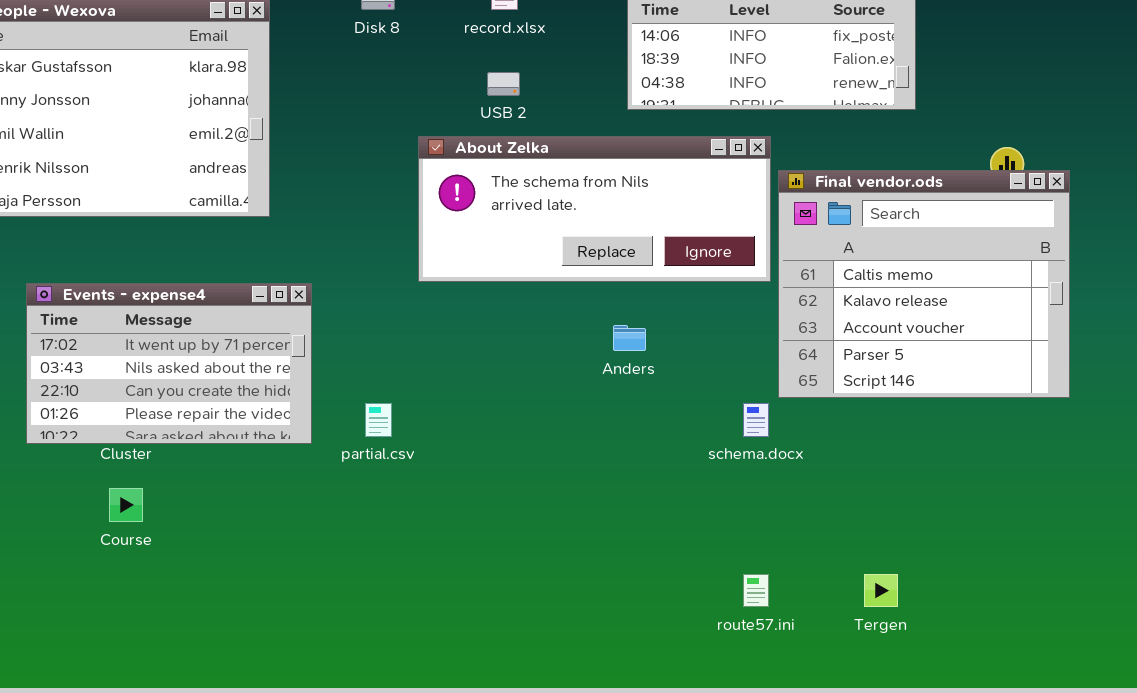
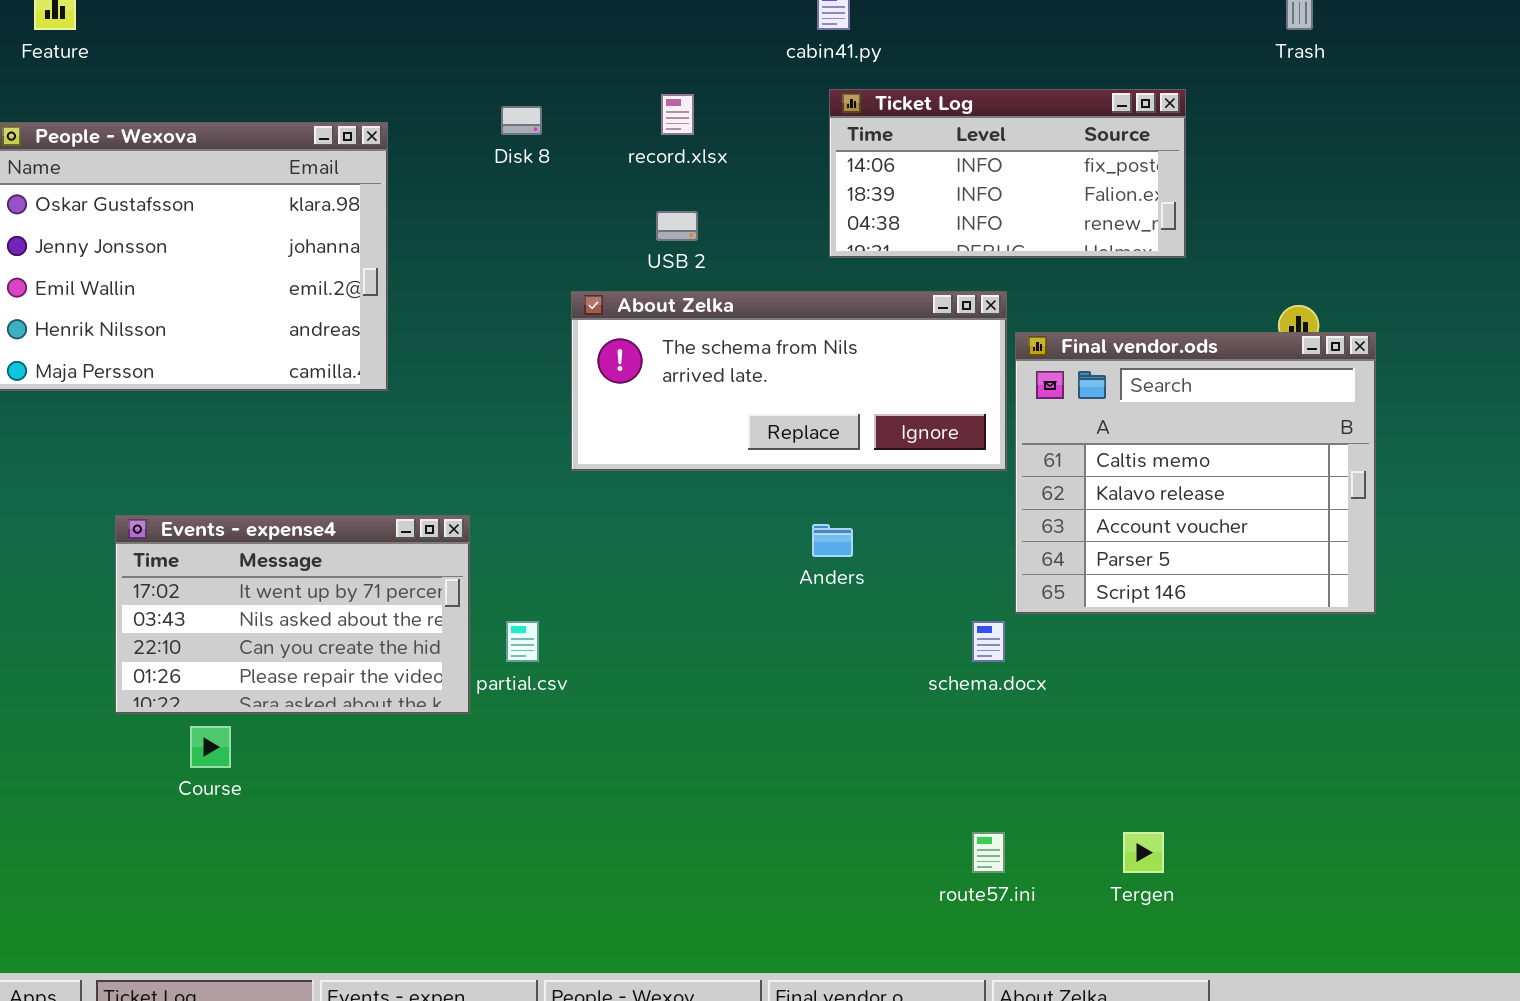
Events - expense4: [26,283,312,444] -> [115,515,470,714], moved

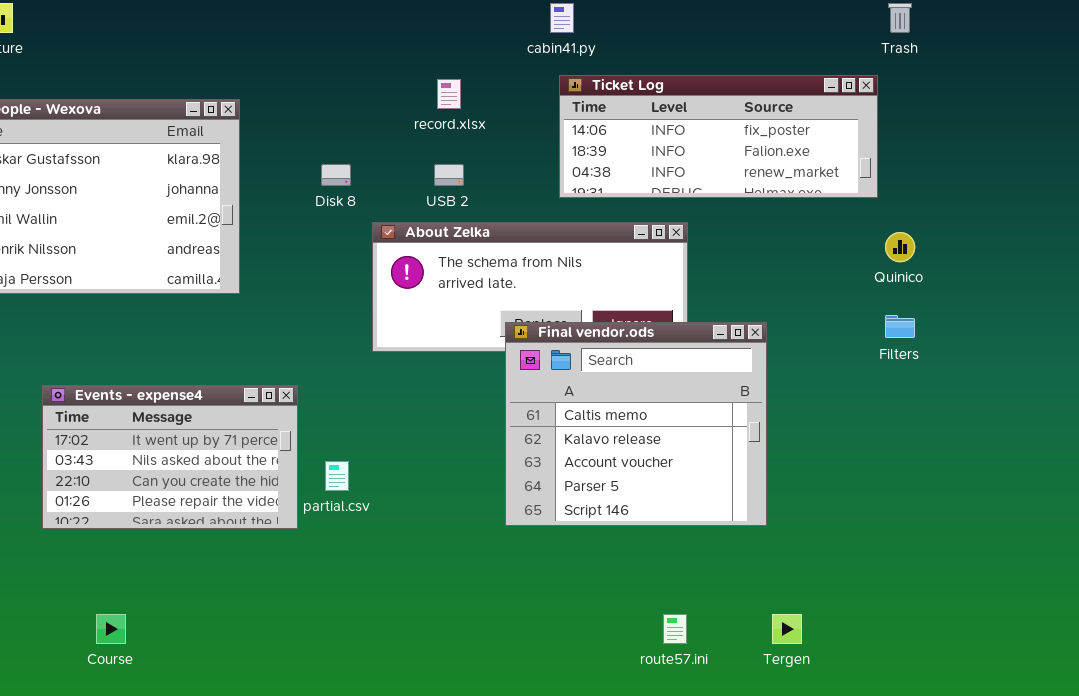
Ticket Log: [829,89,1186,258] -> [559,75,878,198], resized
Disk 8: [501,106,542,135] -> [321,164,351,186], moved
Final vendor.ods: [1015,332,1376,614] -> [505,322,767,526], moved
Course: [190,726,231,768] -> [96,614,126,644], moved

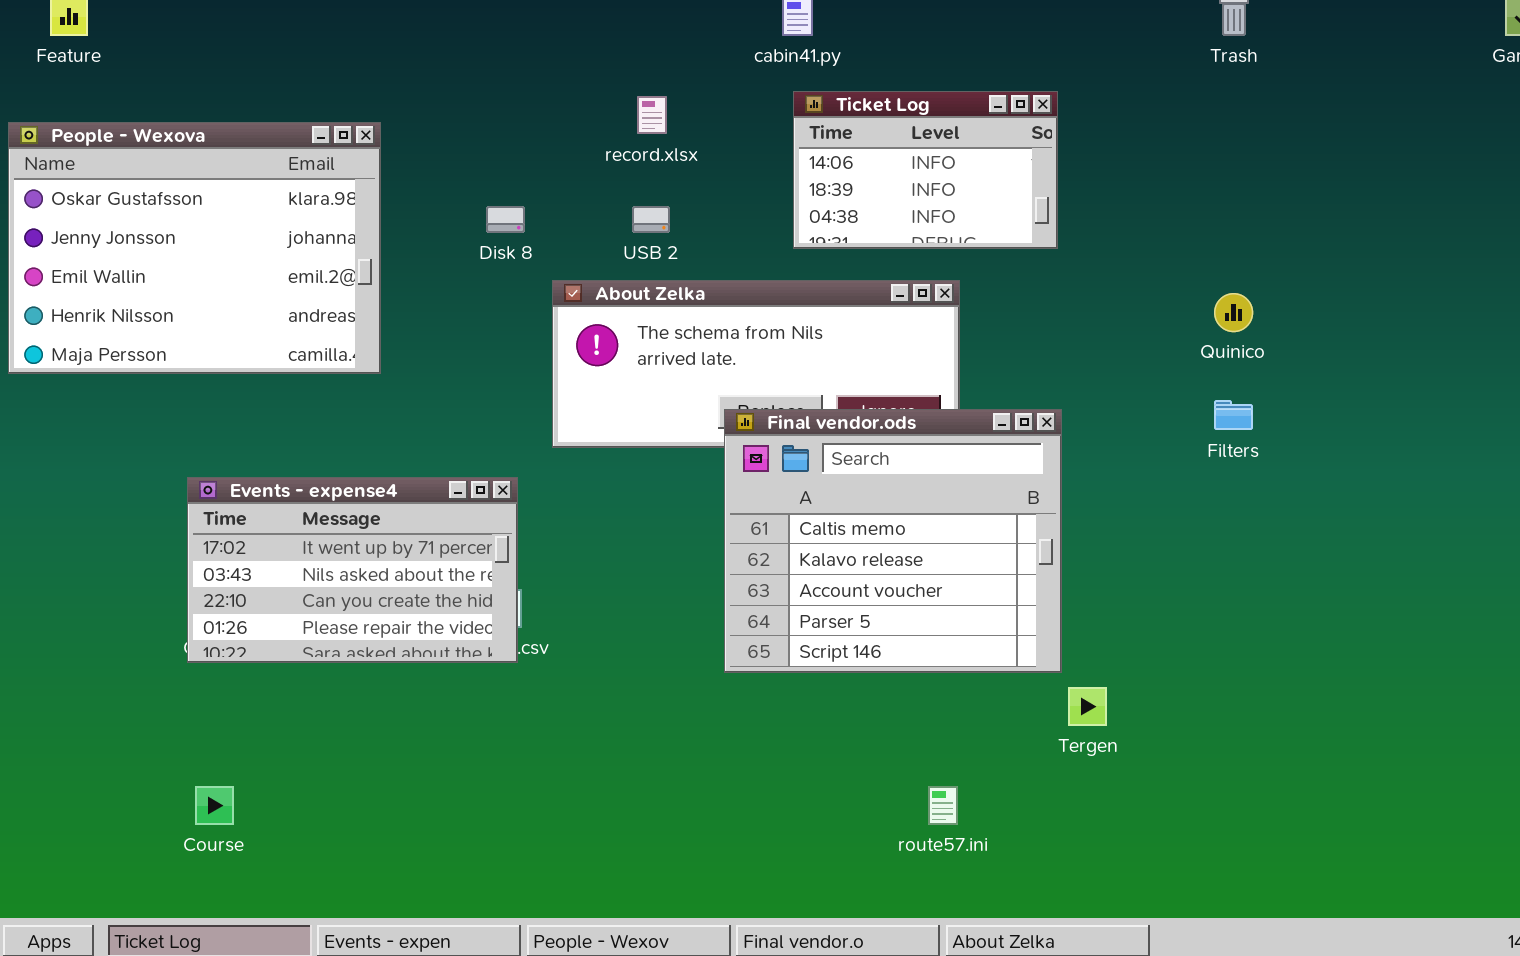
Ticket Log: [559,75,878,198] -> [793,91,1058,249], resized
Events - expense4: [42,385,298,529] -> [187,477,518,663], moved
Tergen: [772,614,802,644] -> [1068,687,1107,726], moved

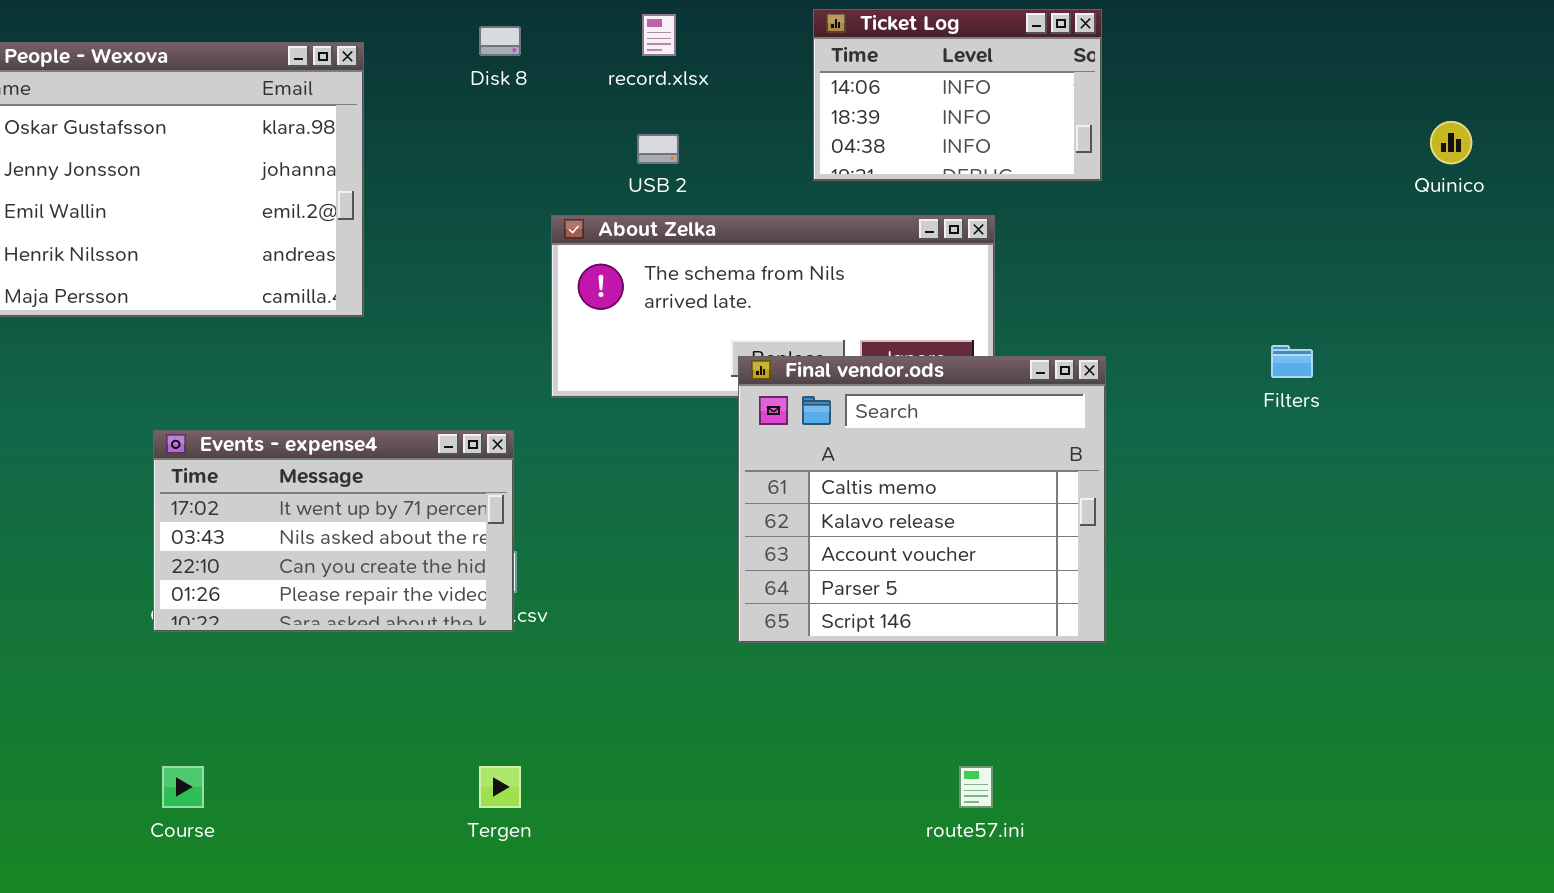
Disk 8: [486,206,525,233] -> [479,26,521,56], moved
Quinico: [1214,293,1253,332] -> [1430,121,1472,164], moved
Tergen: [1068,687,1107,726] -> [479,766,521,808], moved

